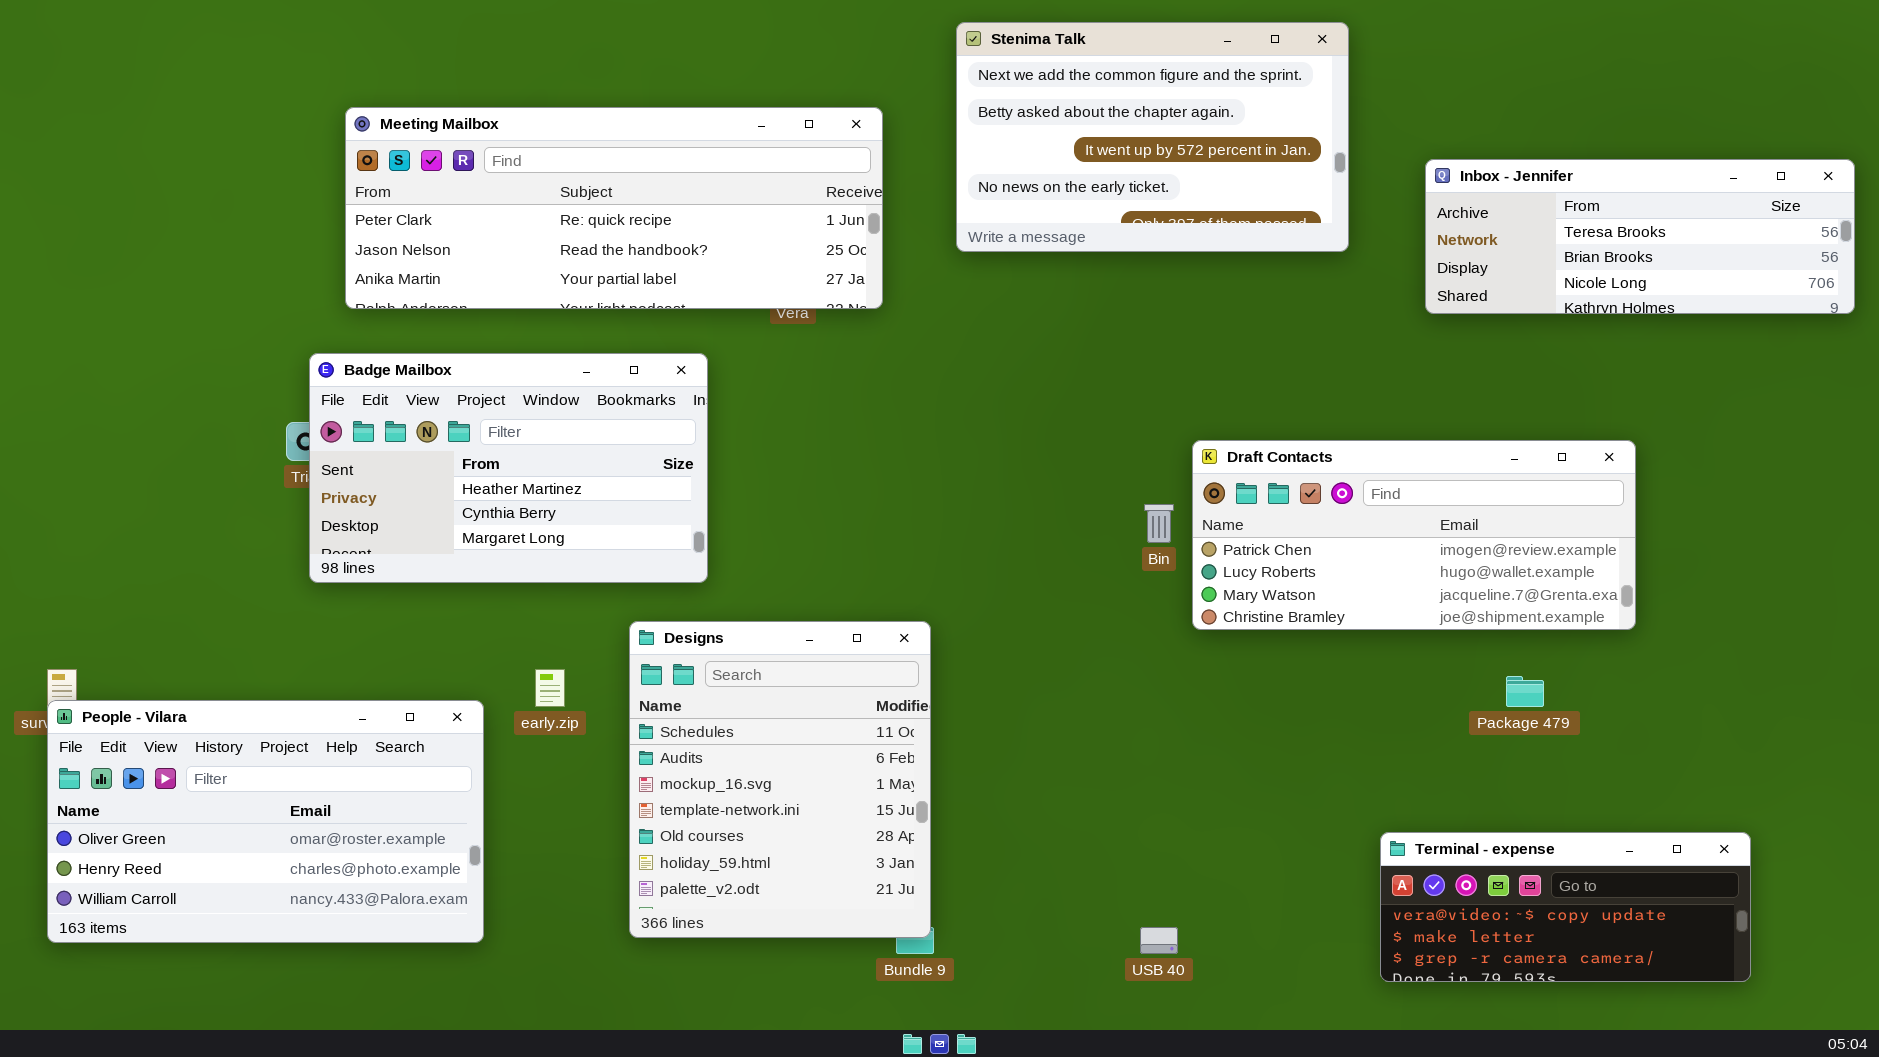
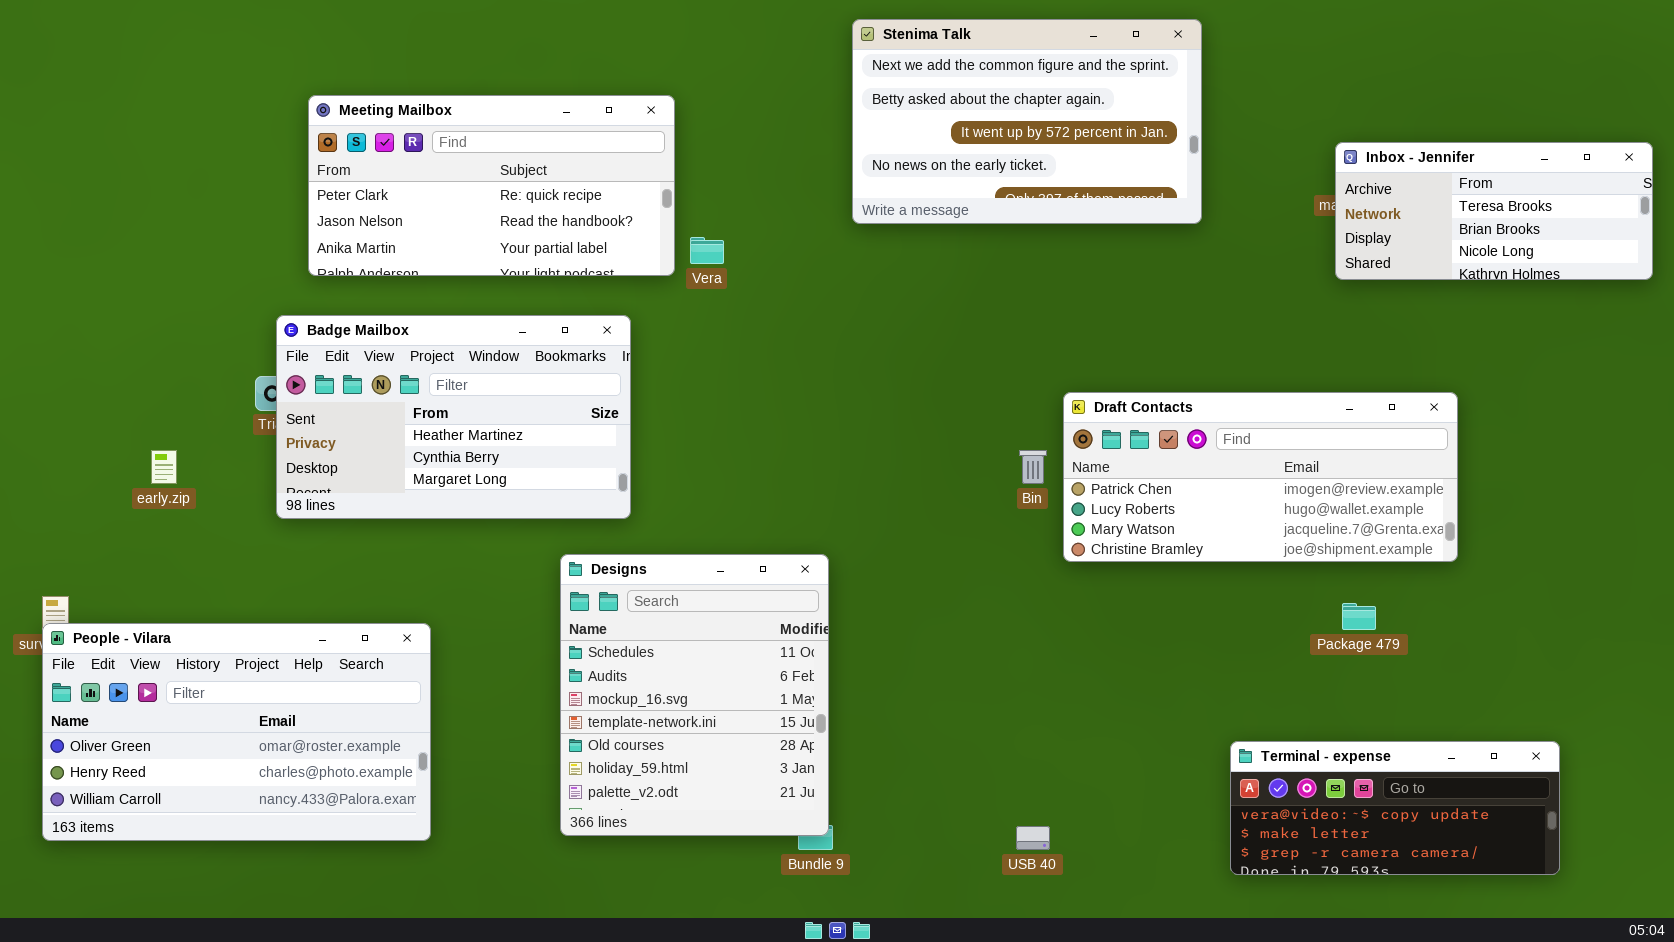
Meeting Mailbox: [345,107,883,309] -> [308,95,675,276], resized
Inbox - Jennifer: [1425,159,1855,314] -> [1335,142,1653,280], resized
early.zip: [535,669,565,707] -> [151,450,177,484], moved

